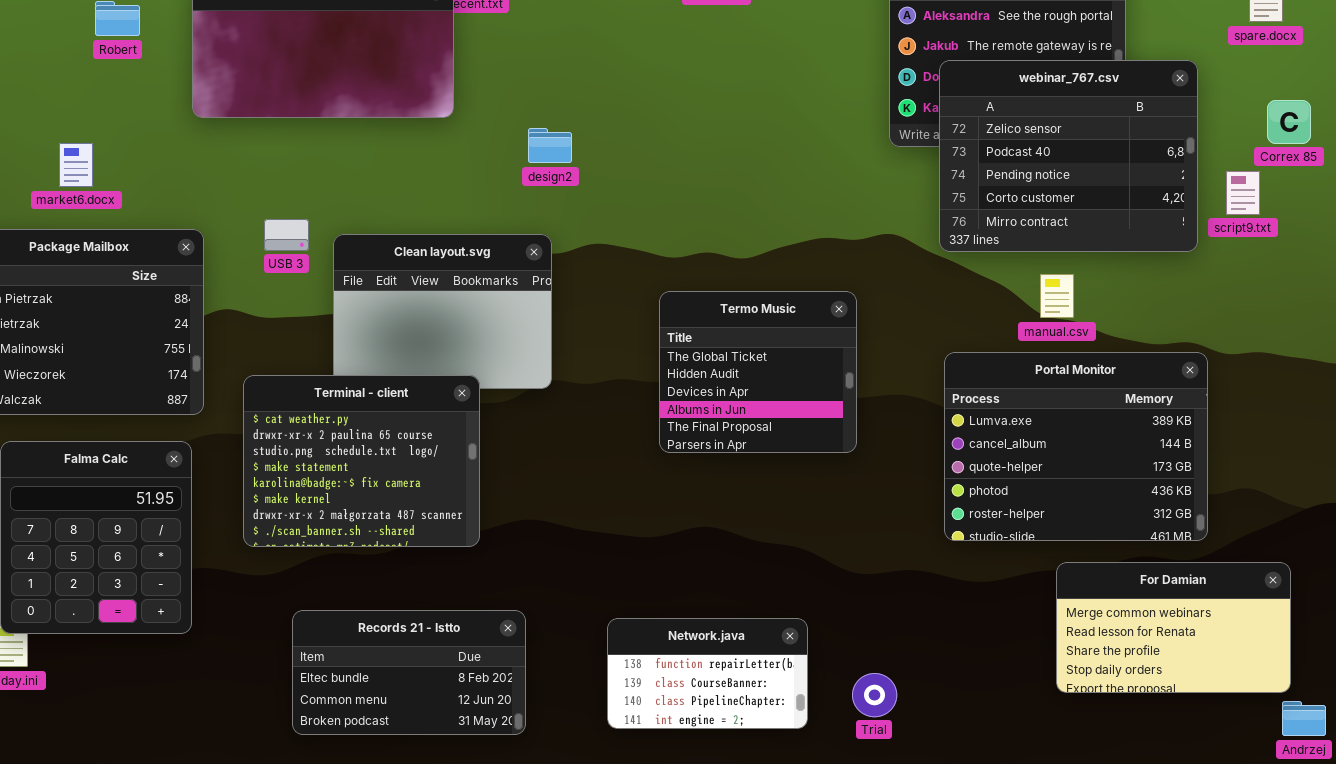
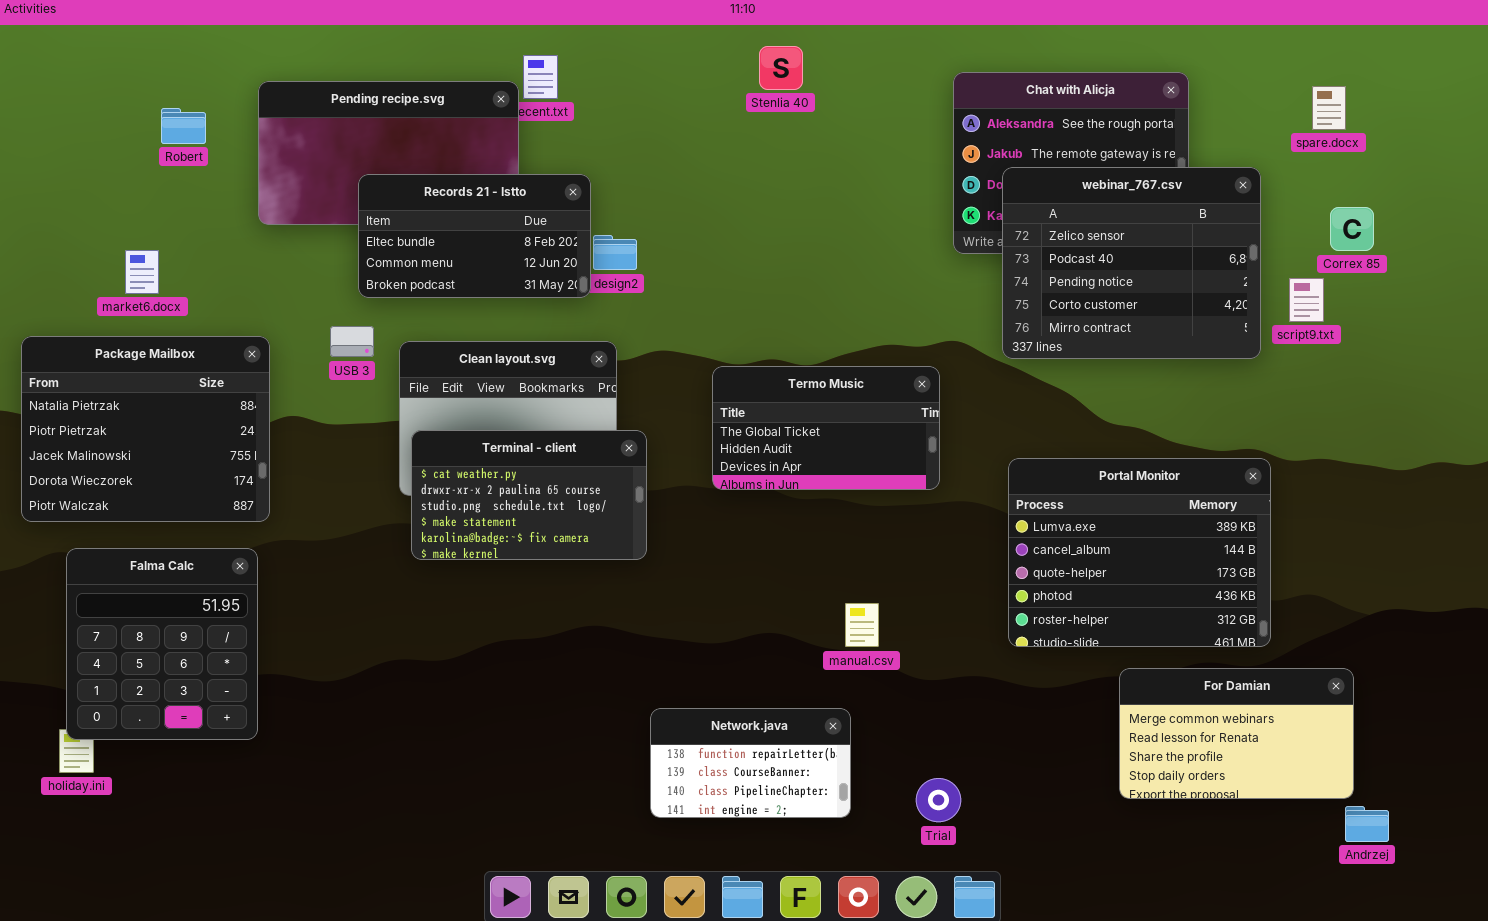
manual.csv: [1040,274,1074,318] -> [845,603,879,647], moved
Termo Music: [659,291,857,453] -> [712,366,940,490], moved, resized
Terminal - client: [243,375,480,547] -> [411,430,647,560], moved, resized
Records 21 - Istto: [292,610,526,735] -> [358,174,591,298], moved
Network.java: [607,618,808,729] -> [650,708,851,818], moved

